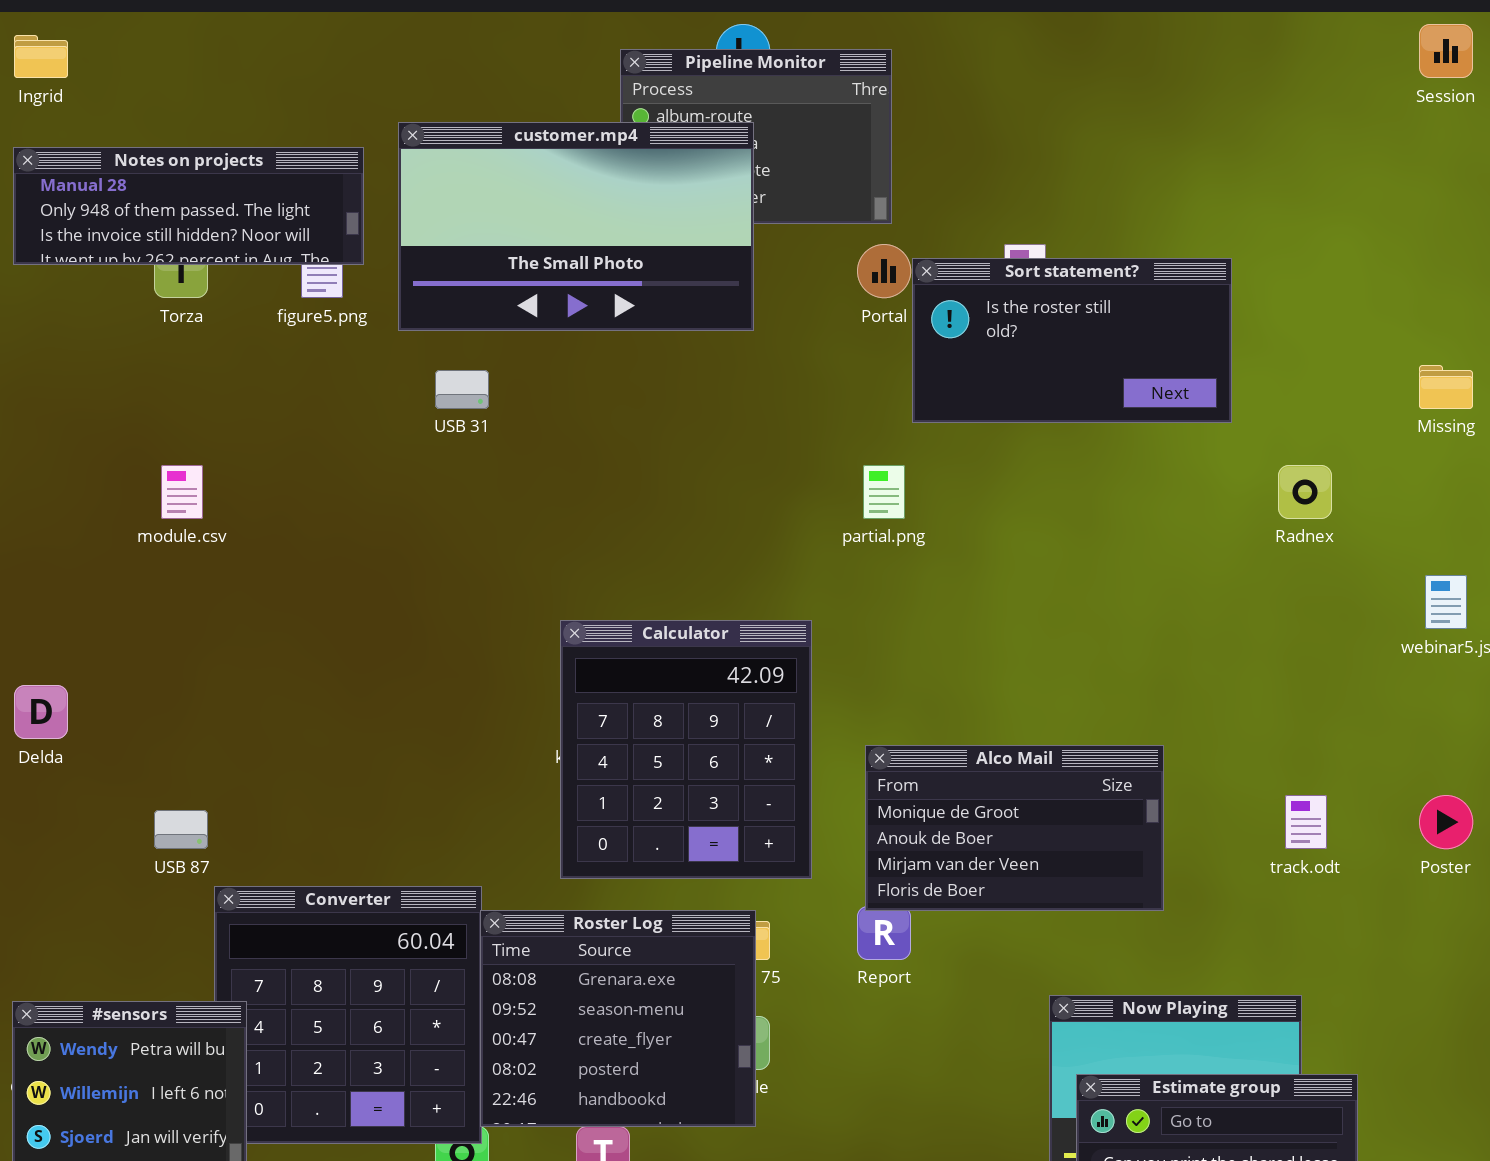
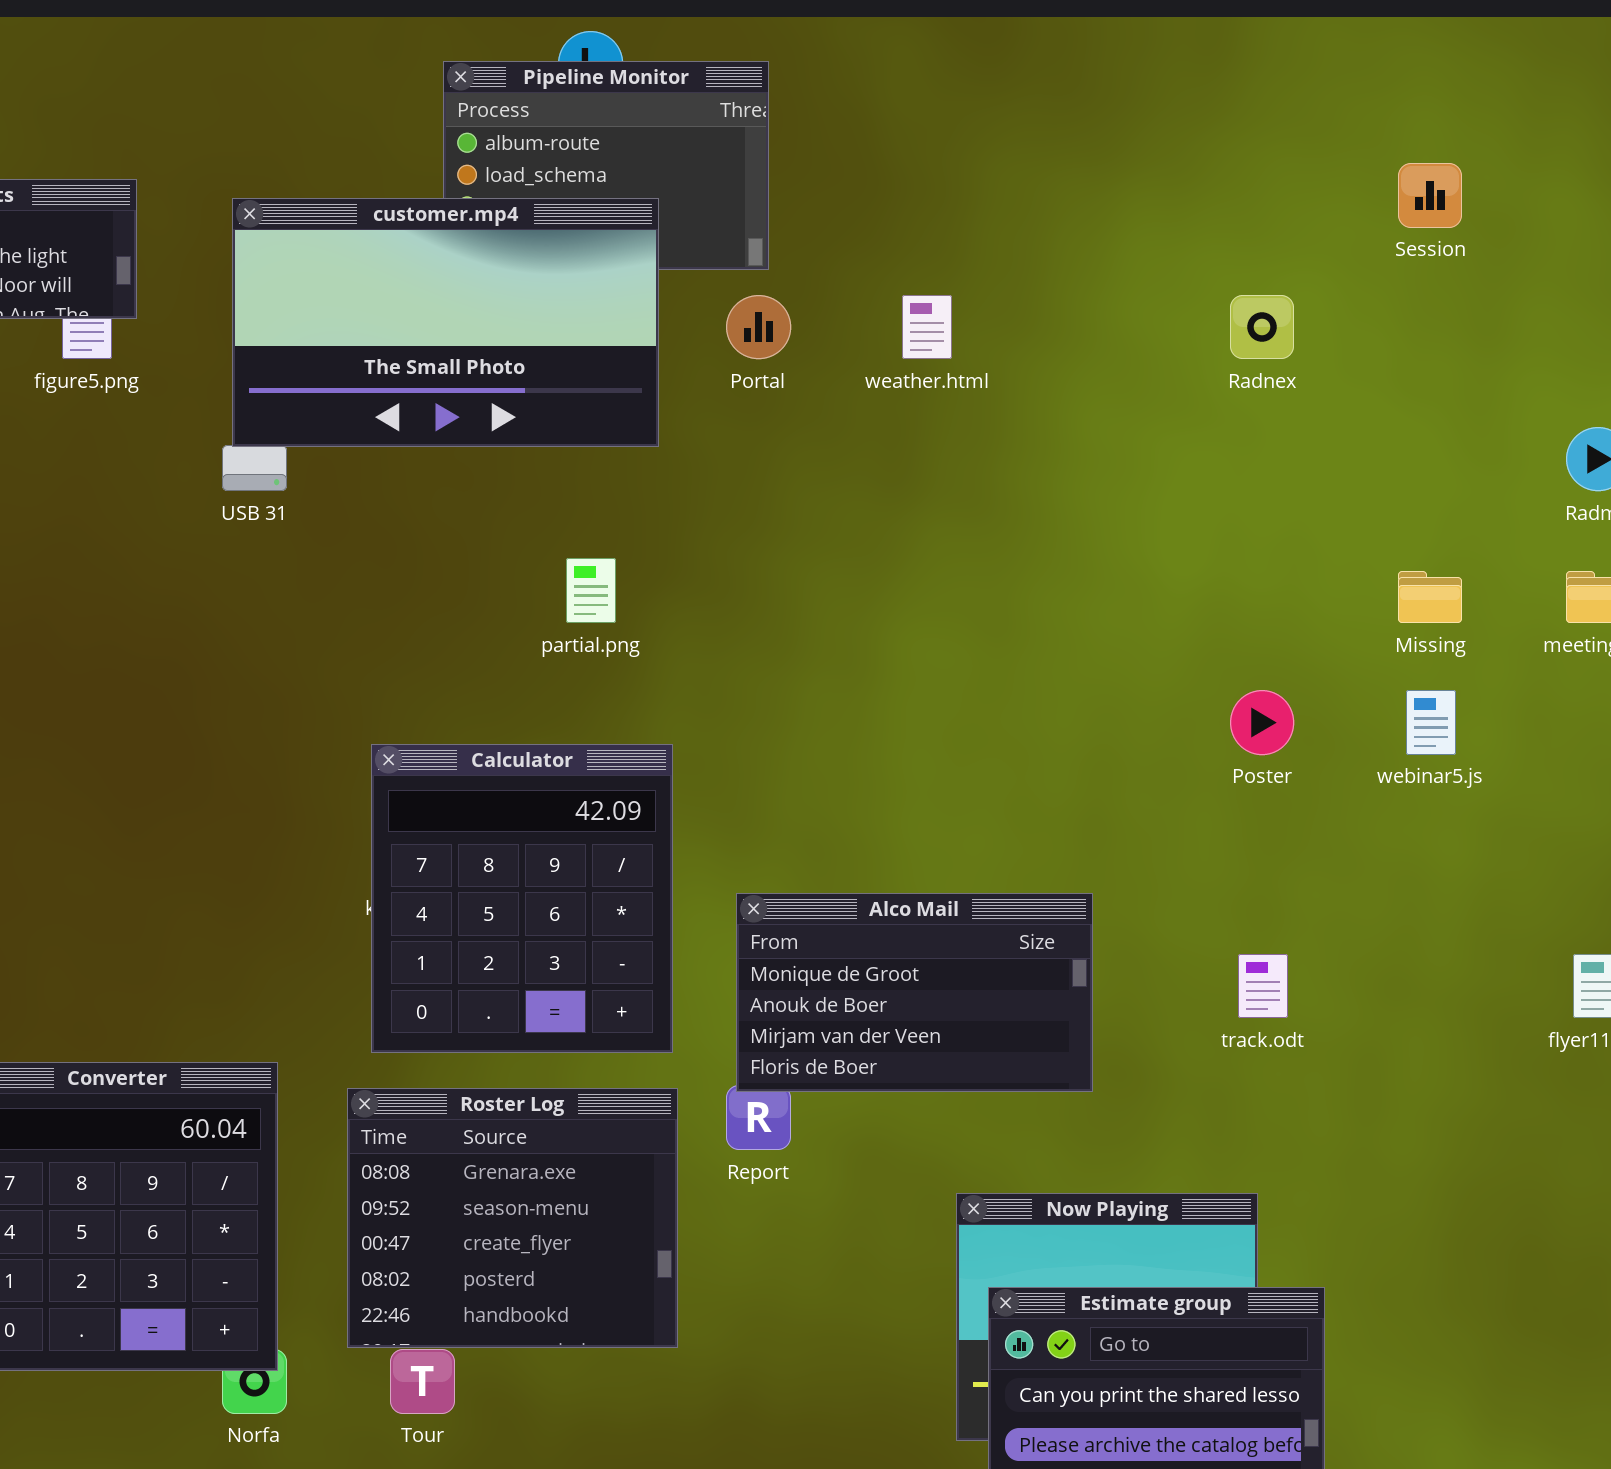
Session: [1419,24,1473,78] -> [1398,163,1462,228], moved
customer.mp4: [398,122,754,331] -> [232,198,659,447], moved
Sort statement?: [912,258,1232,423] -> none, closed
Missing: [1419,365,1473,409] -> [1398,571,1462,623], moved
partial.png: [863,465,905,519] -> [566,558,616,623], moved
Radnex: [1278,465,1332,519] -> [1230,295,1294,359], moved
Poster: [1419,795,1473,849] -> [1230,690,1294,755], moved
Roster Log: [480,910,756,1127] -> [347,1088,678,1348], moved

